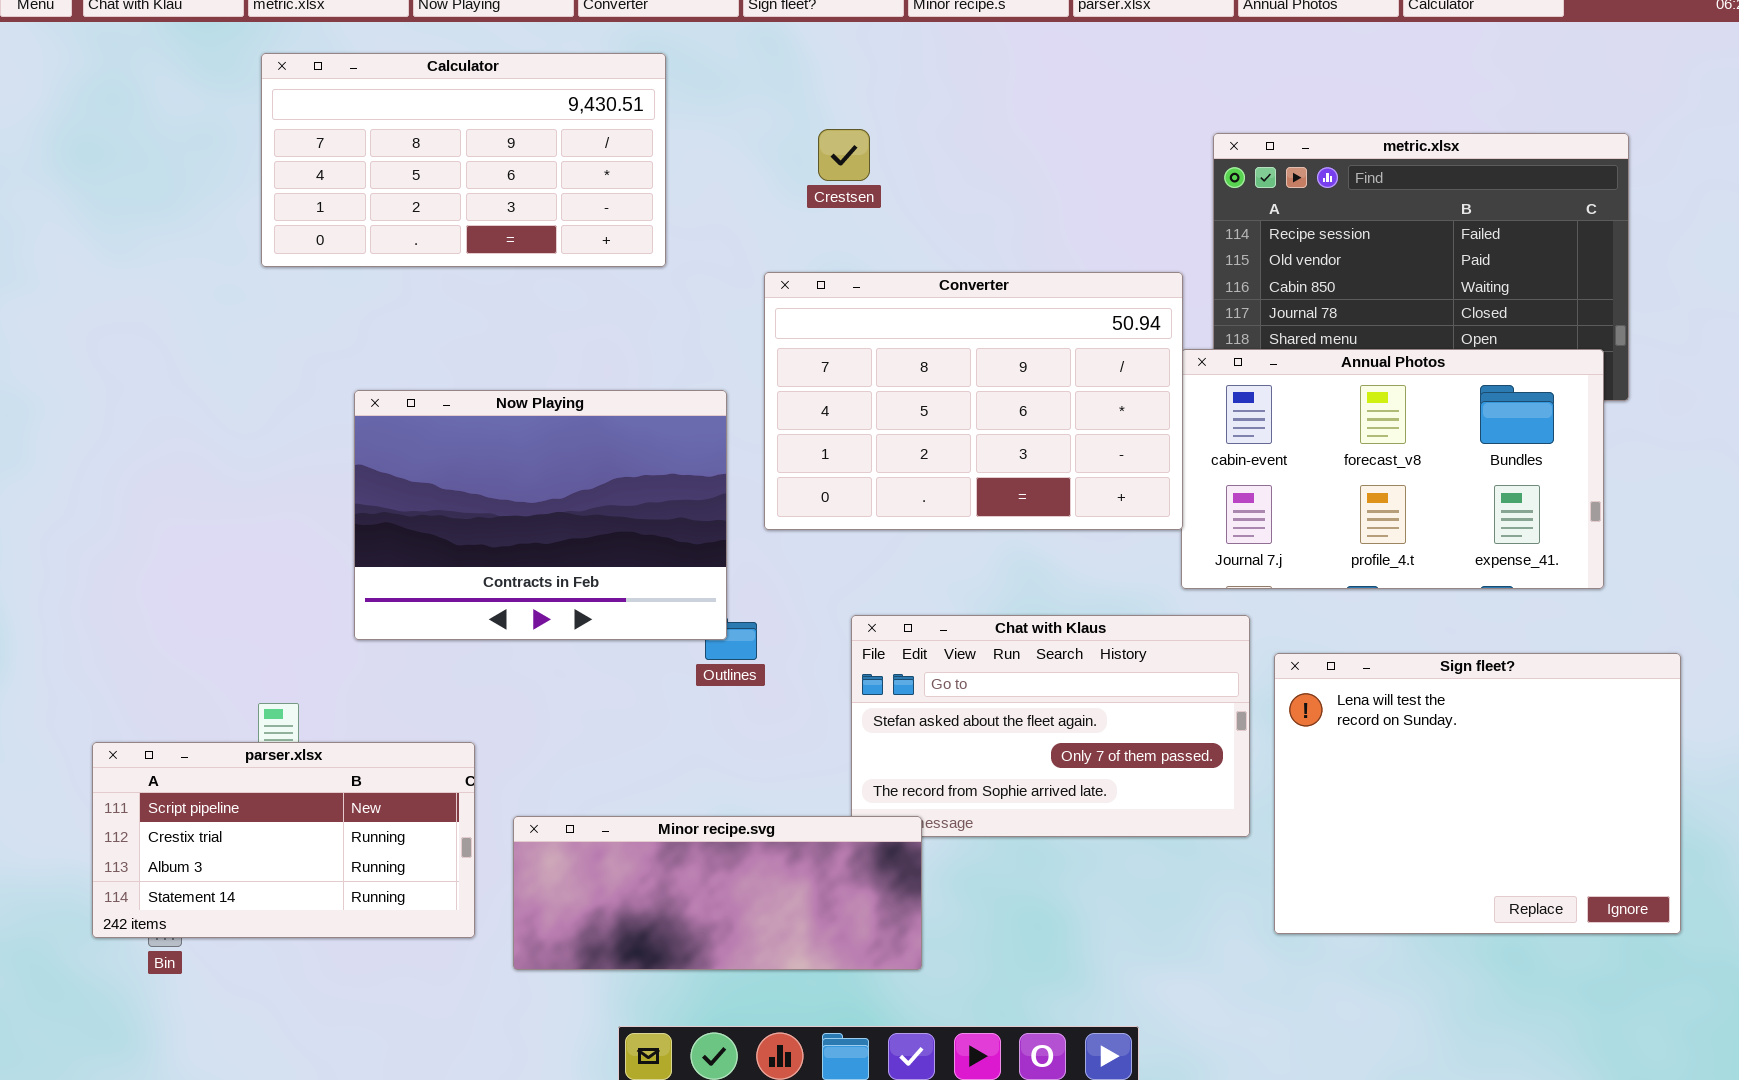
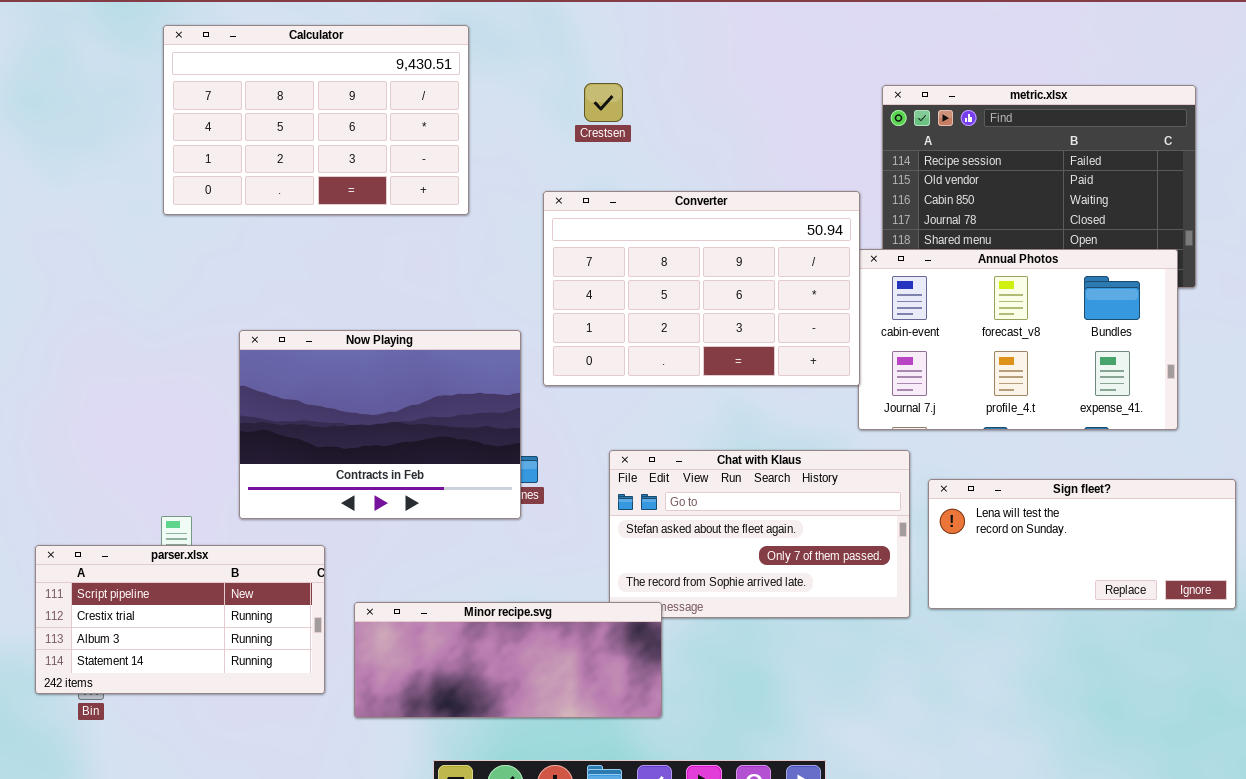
Calculator: [261,53,666,267] -> [163,25,469,215], resized
Now Playing: [354,390,727,640] -> [239,330,521,519], moved
Sign fleet?: [1274,653,1681,934] -> [928,479,1236,609], resized

